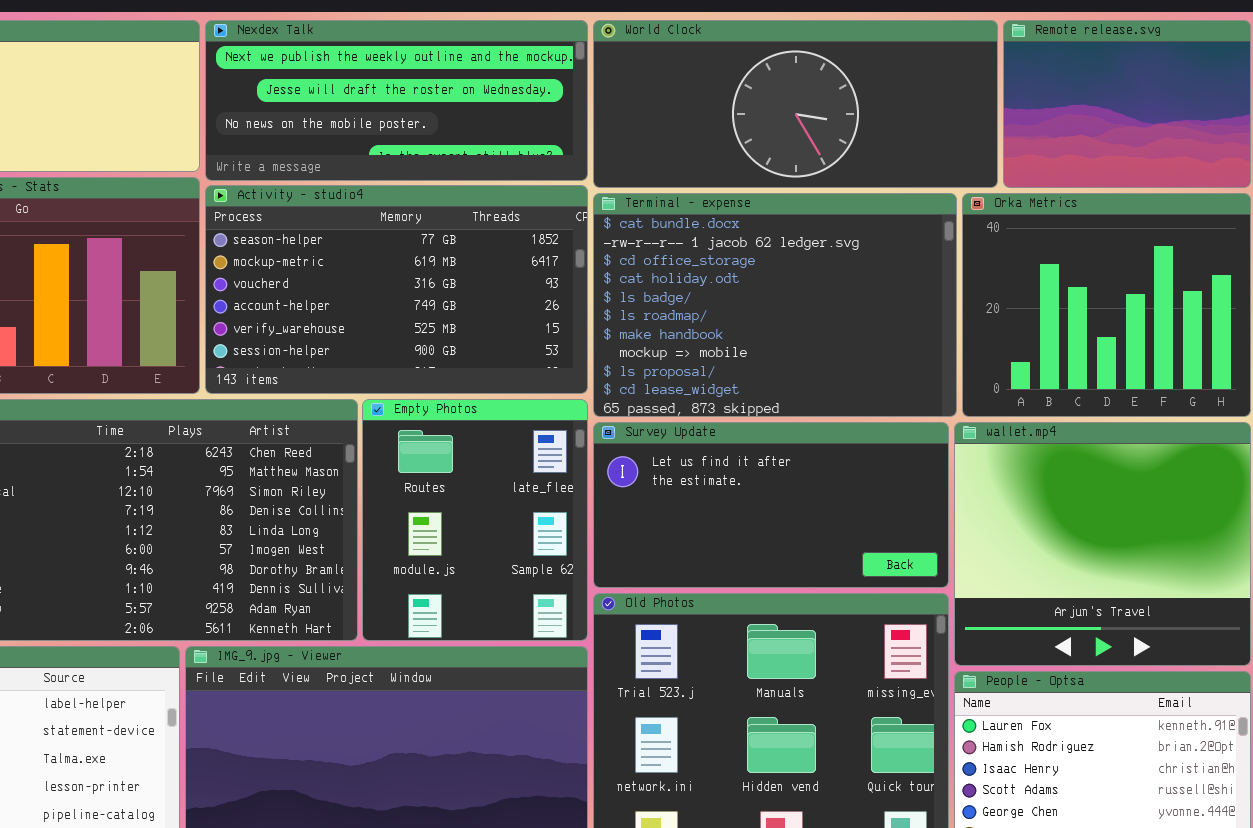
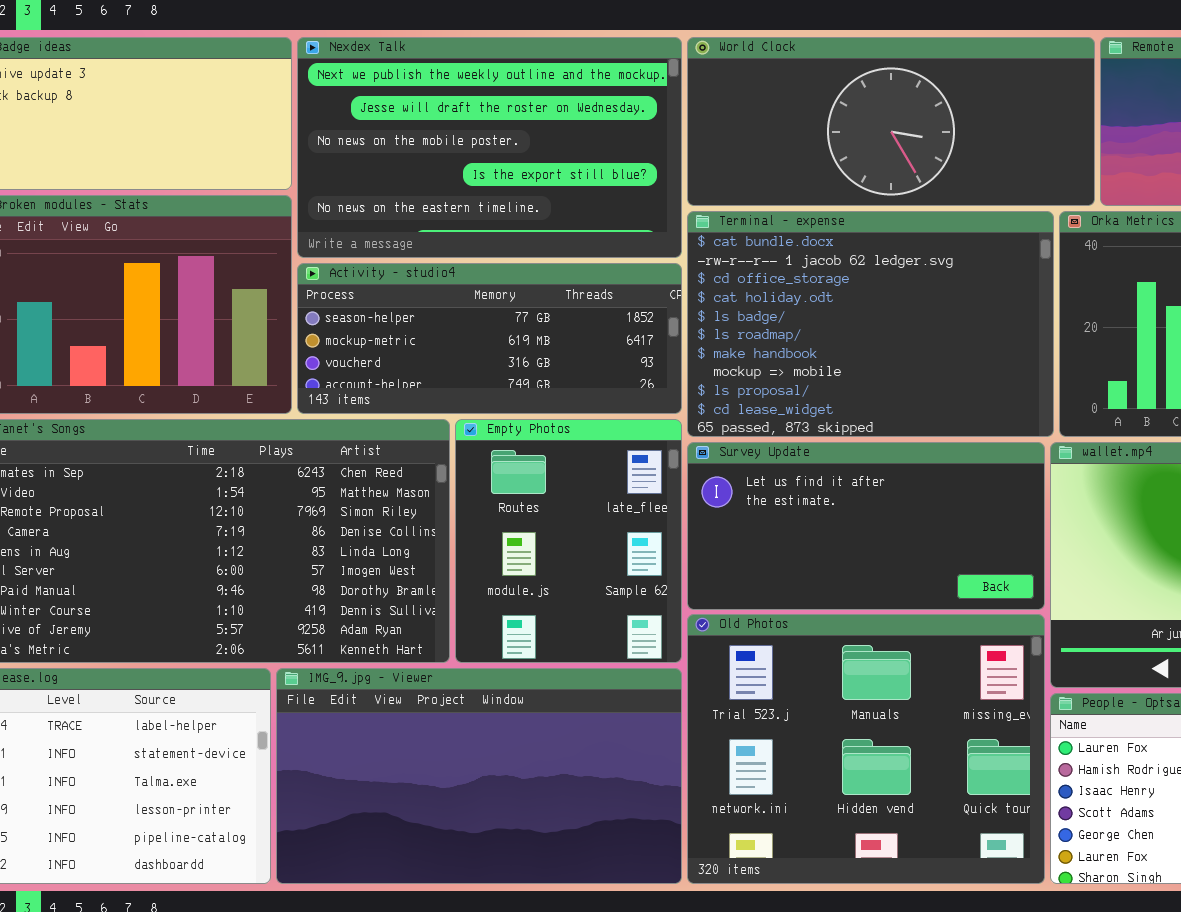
Nexdex Talk: [205,20,588,181] -> [297,37,682,258], resized
Activity - studio4: [205,185,588,394] -> [297,263,682,414], resized

